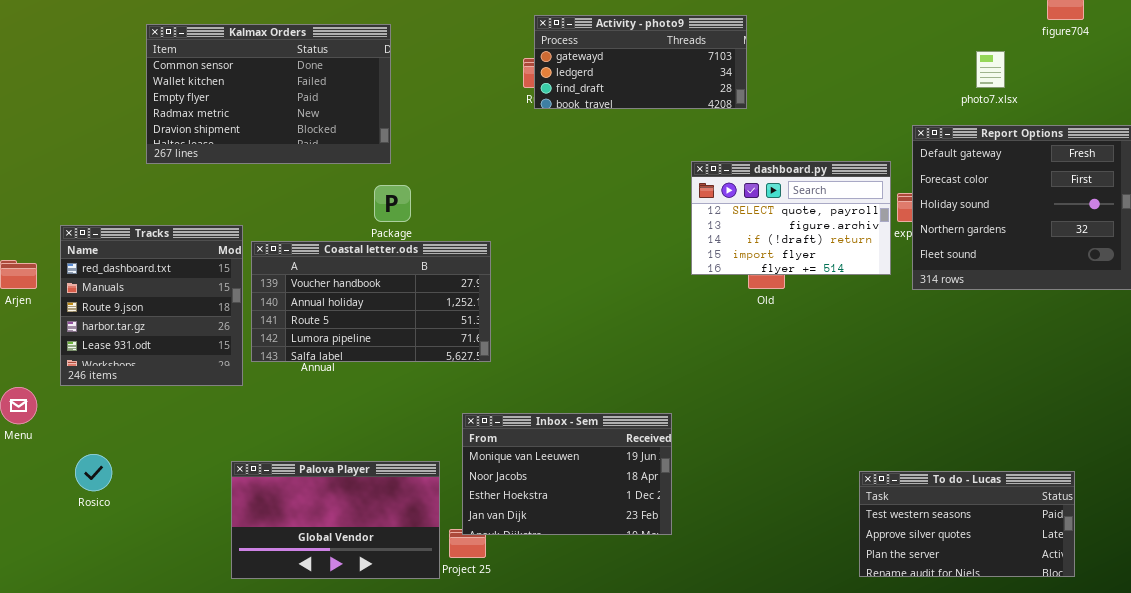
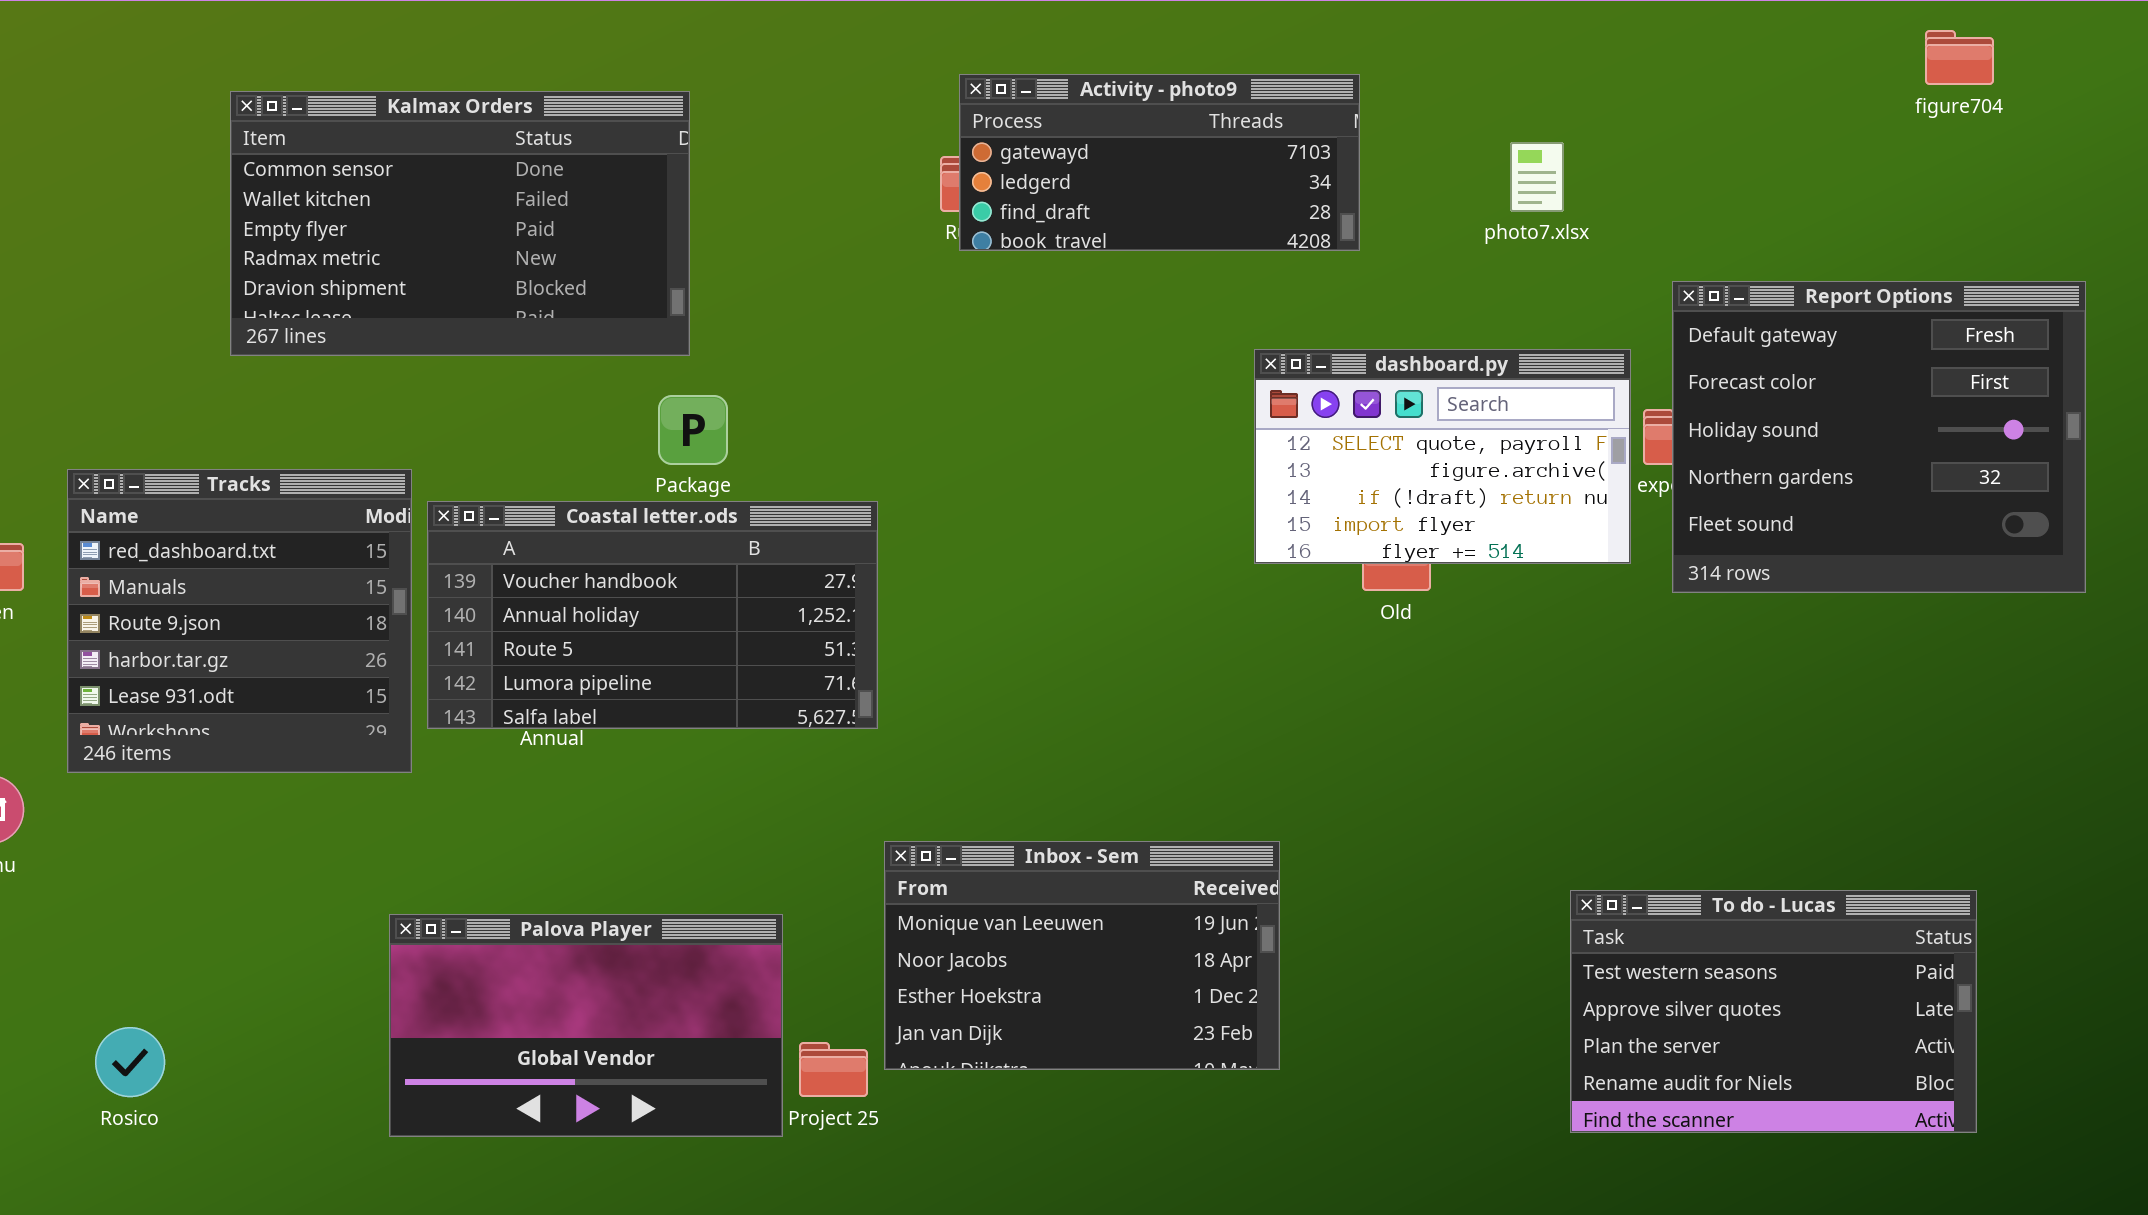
photo7.xlsx: [976,51,1005,88] -> [1510,142,1564,212], moved
Inbox - Sem: [462,413,672,535] -> [884,841,1280,1070], moved
Rosico: [75,454,112,491] -> [95,1027,165,1097], moved
To do - Lucas: [859,471,1075,577] -> [1570,890,1977,1133], resized

